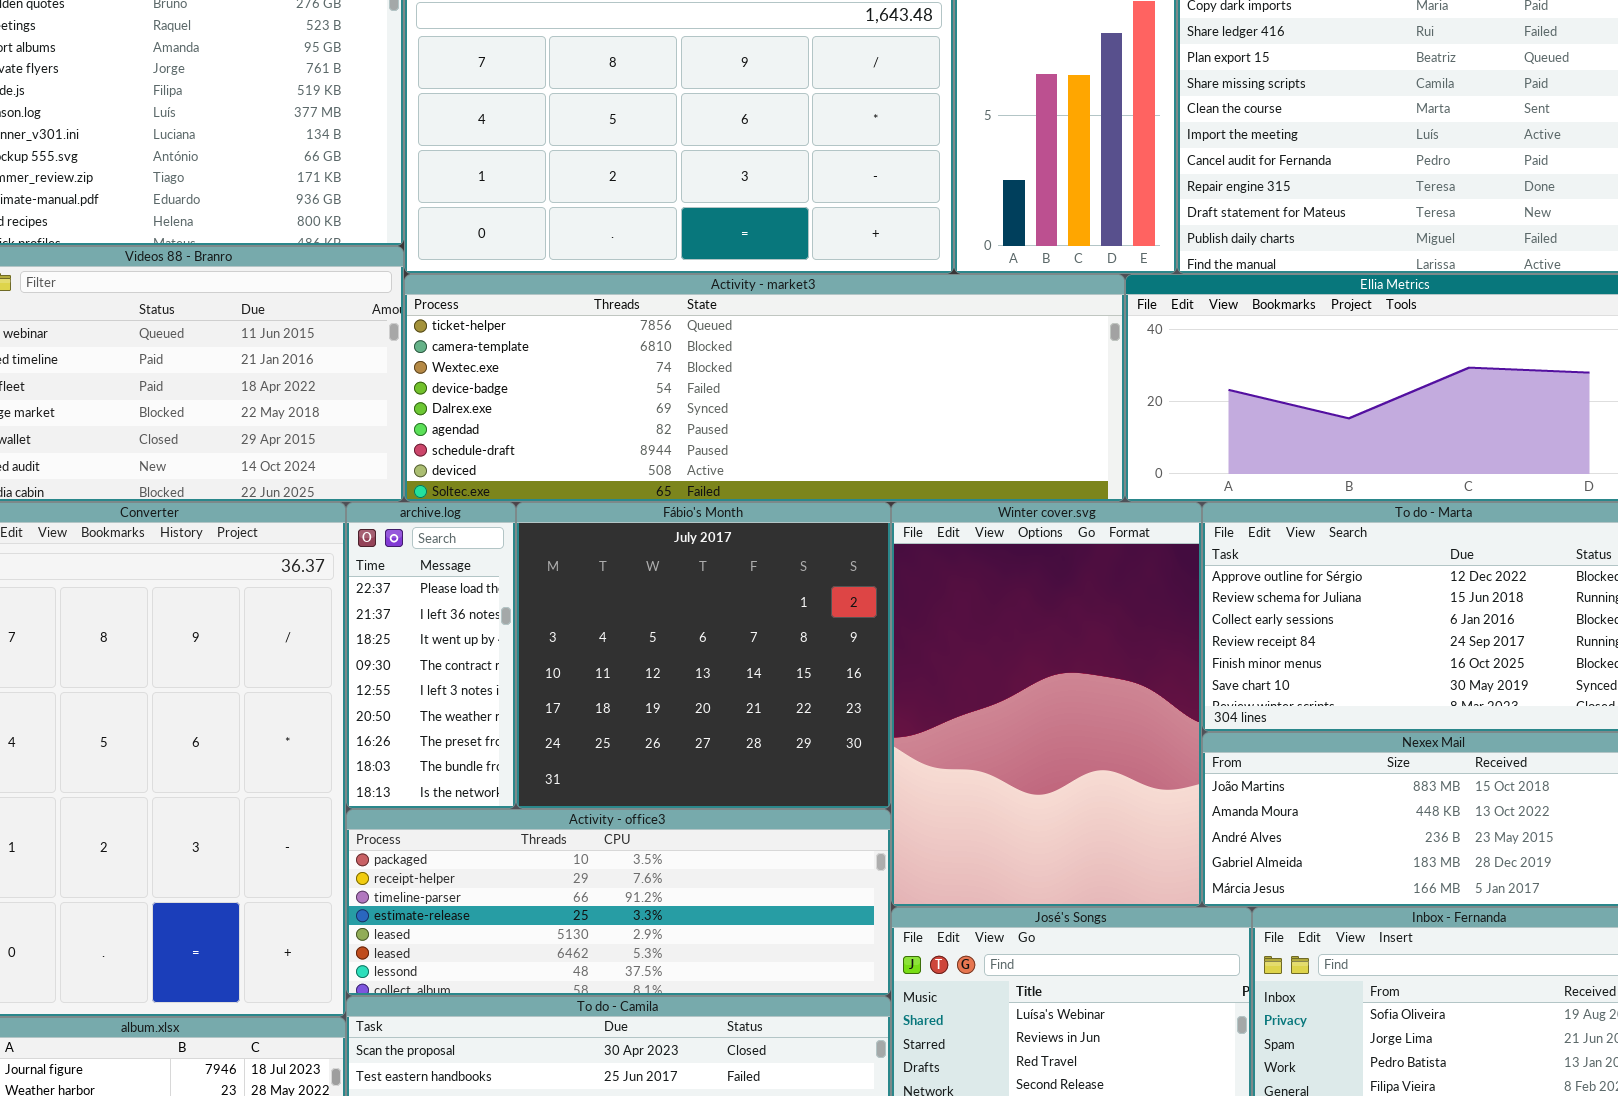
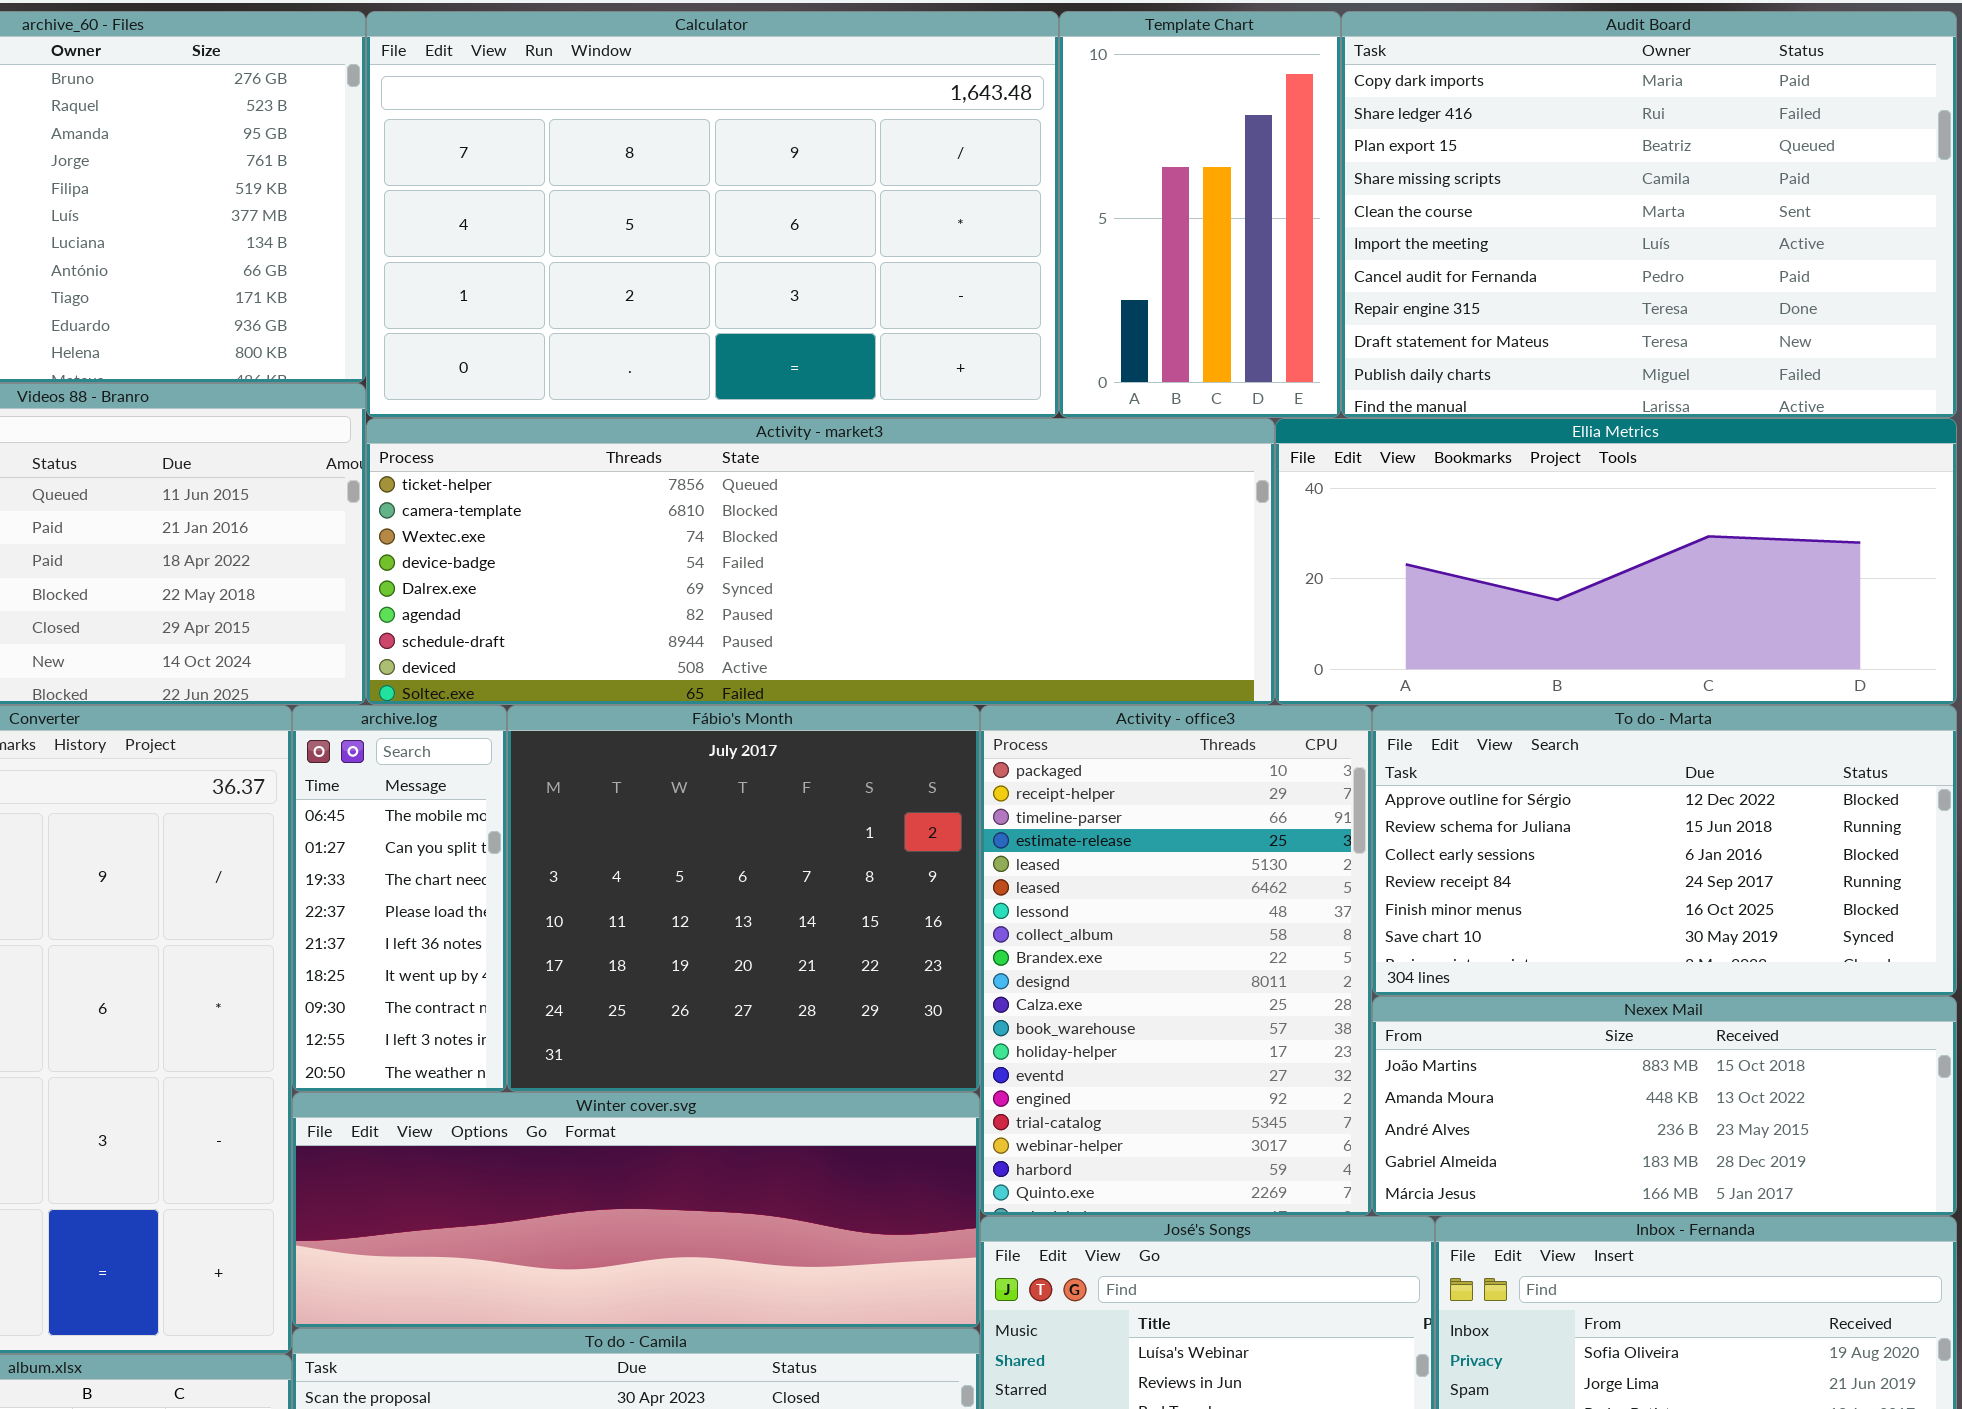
archive.log: [346,502,516,809] -> [292,705,507,1092], scrolled up 3 rows
Winter cover.svg: [891,502,1202,907] -> [292,1092,980,1328], moved, resized
Activity - office3: [346,809,891,996] -> [980,705,1372,1216], moved, resized

